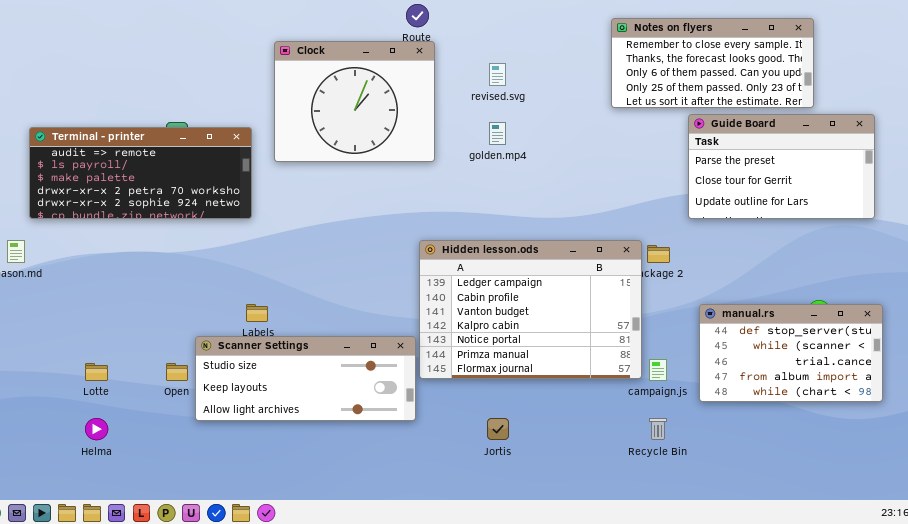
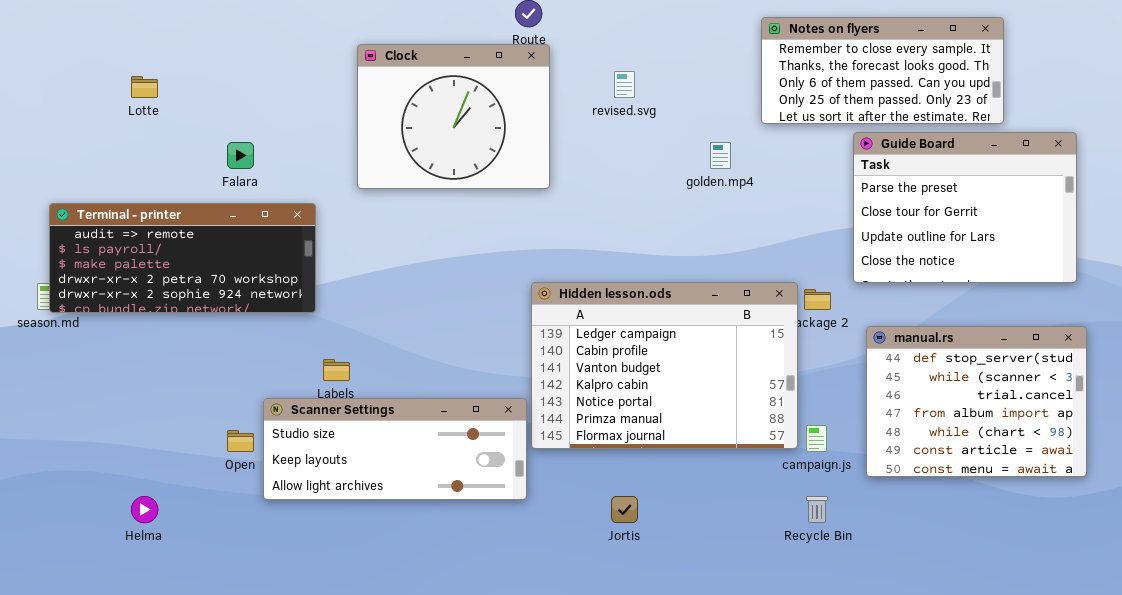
Guide Board: [688,114,875,219] -> [853,132,1077,283], resized
golden.mp4: [489,122,506,145] -> [710,142,731,169], moved
Terminal - printer: [29,127,252,219] -> [49,203,316,313], moved
manual.rs: [699,304,883,402] -> [866,326,1087,477], resized
Lotte: [85,363,108,381] -> [131,76,158,98], moved

